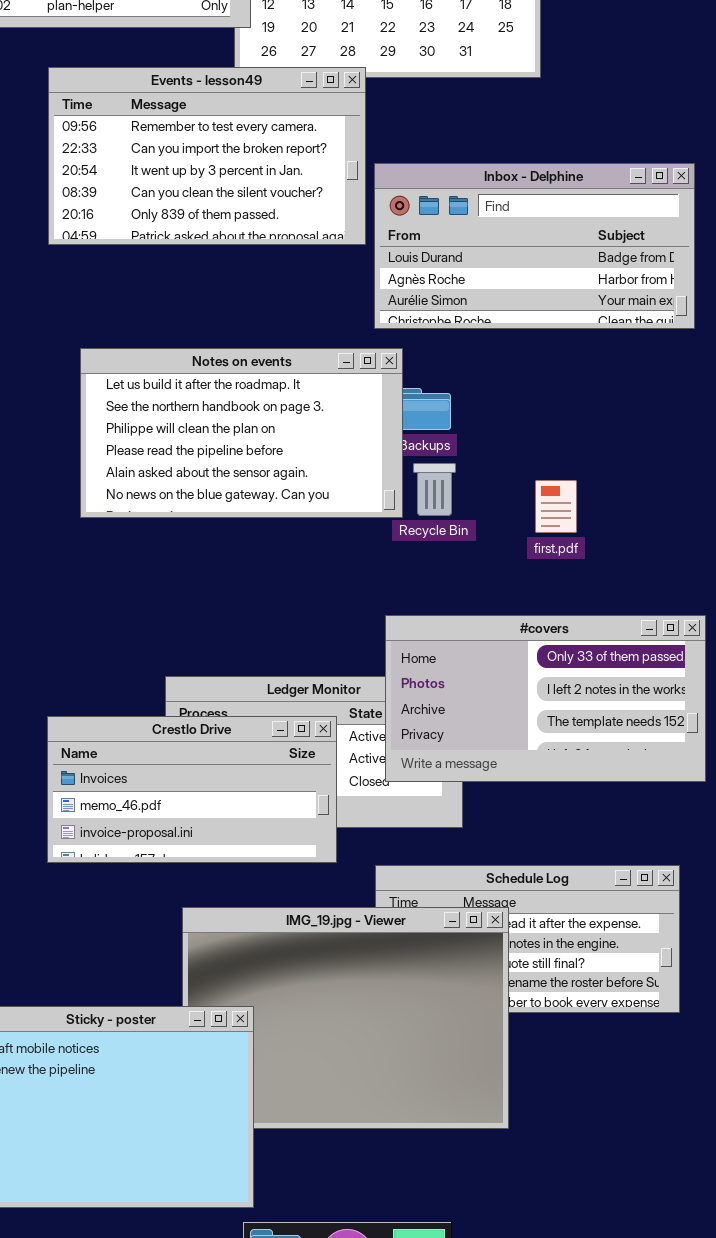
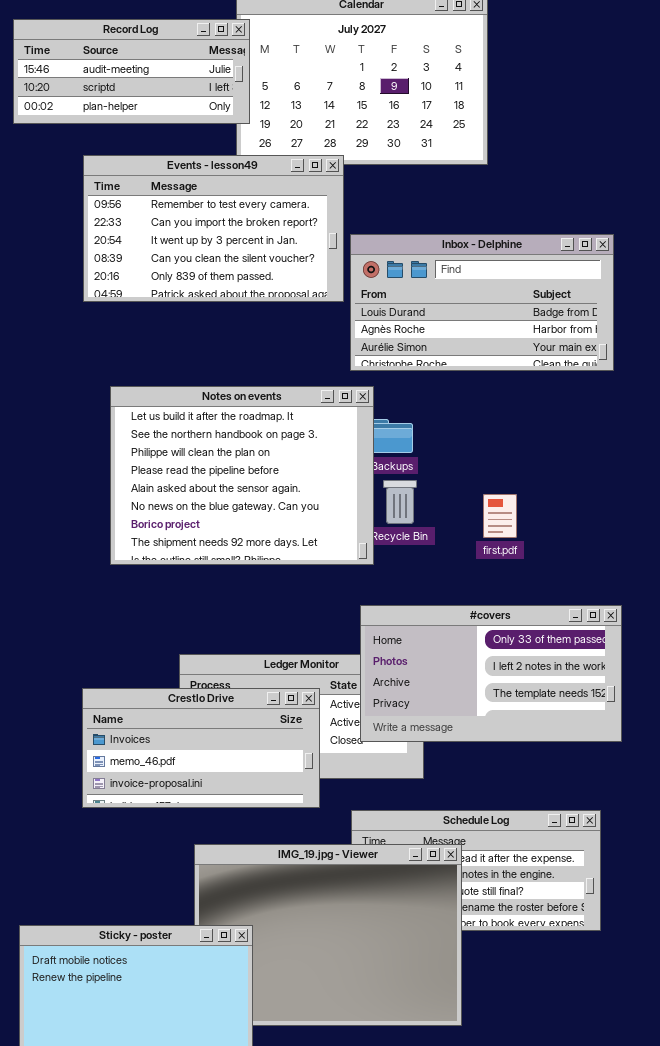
Notes on events: [80,348,403,518] -> [110,386,374,565], resized

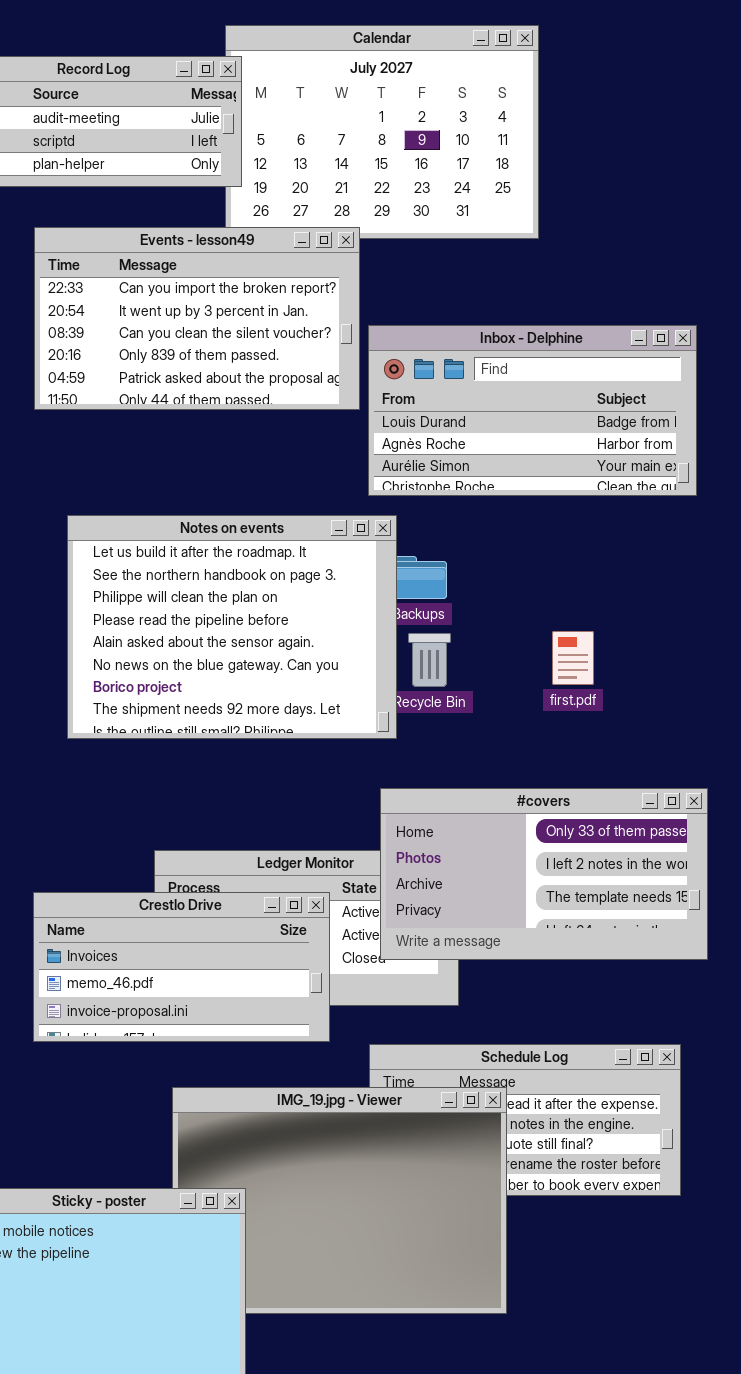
Events - lesson49: [83,155,344,302] -> [34,227,360,410], scrolled down 1 row
first.pdf: [483,494,517,538] -> [552,631,594,685], moved

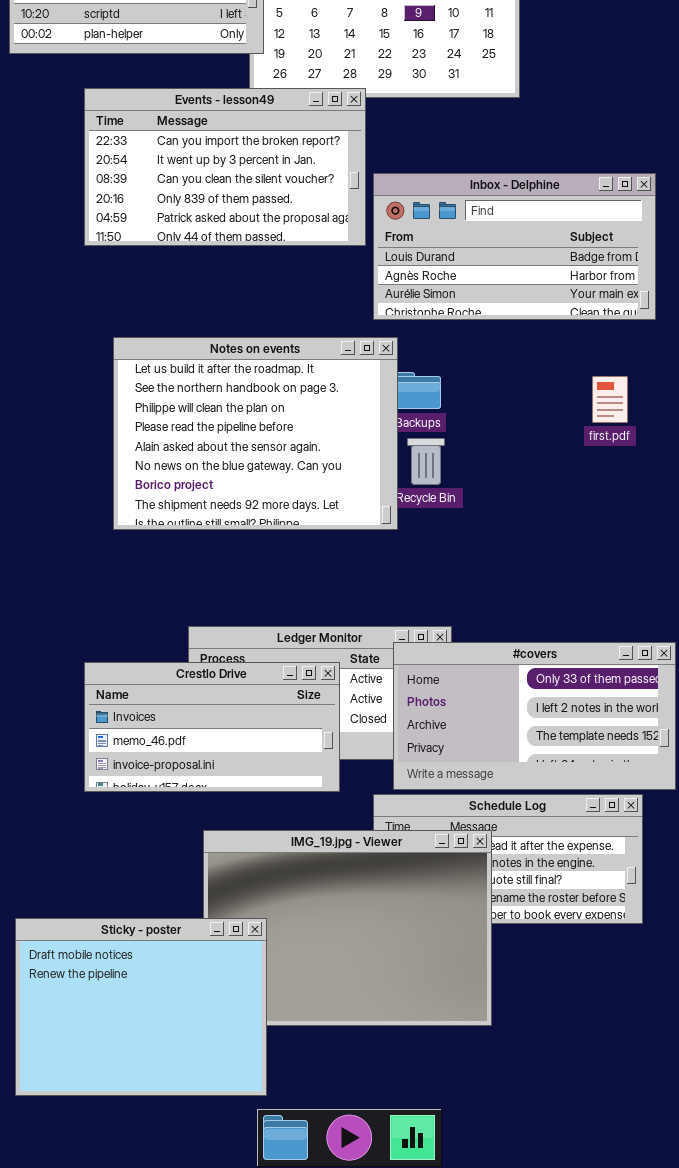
first.pdf: [552,631,594,685] -> [592,376,628,423], moved
#covers: [380,788,708,960] -> [393,642,676,790], moved

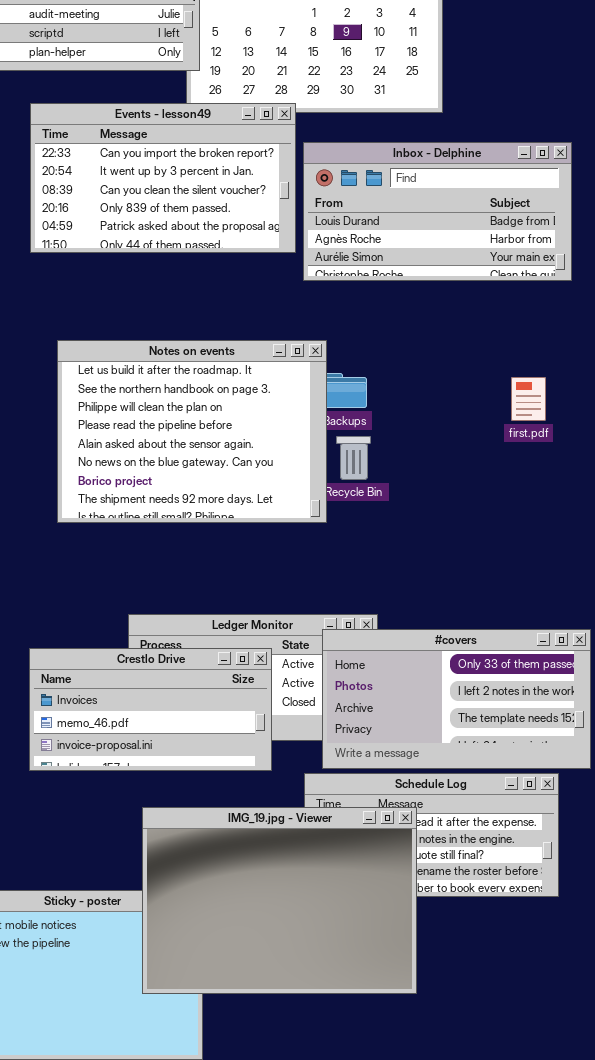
Inbox - Delphine: [373,173,656,320] -> [303,142,572,281], moved
IMG_19.jpg - Viewer: [203,830,492,1026] -> [142,807,417,994], raised

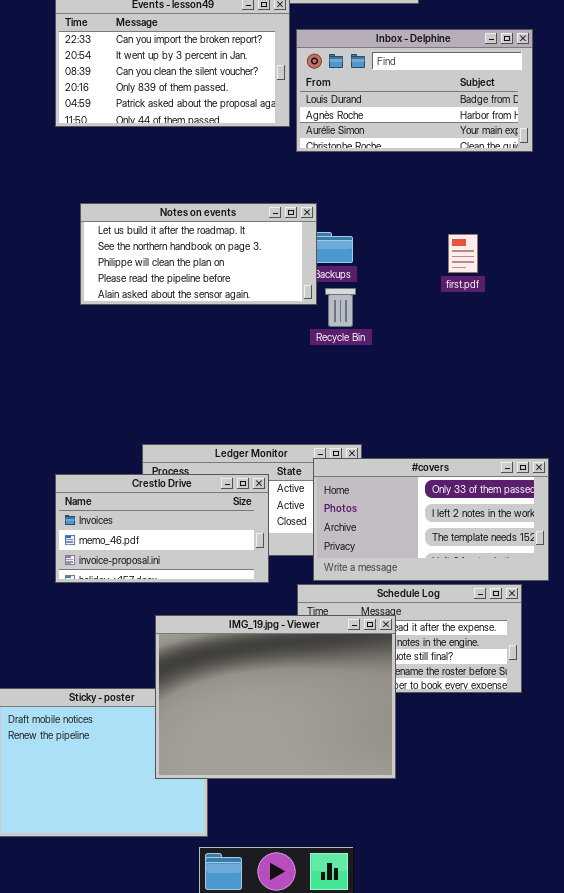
Notes on events: [57,340,327,523] -> [80,203,317,305], resized
first.pdf: [511,377,546,421] -> [448,234,478,273], moved

